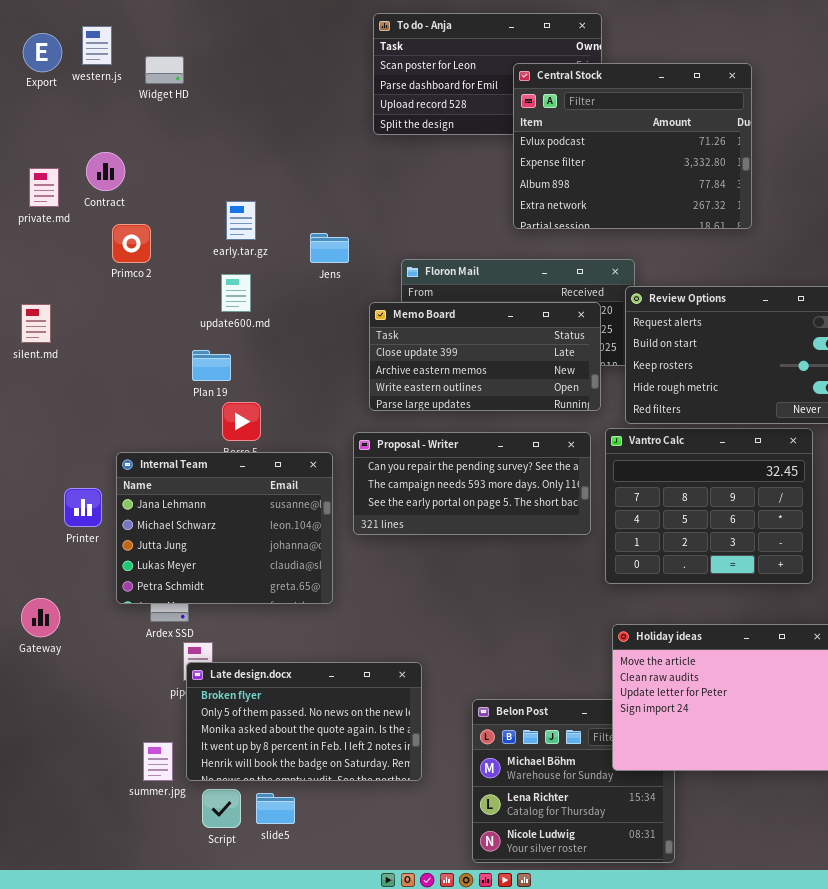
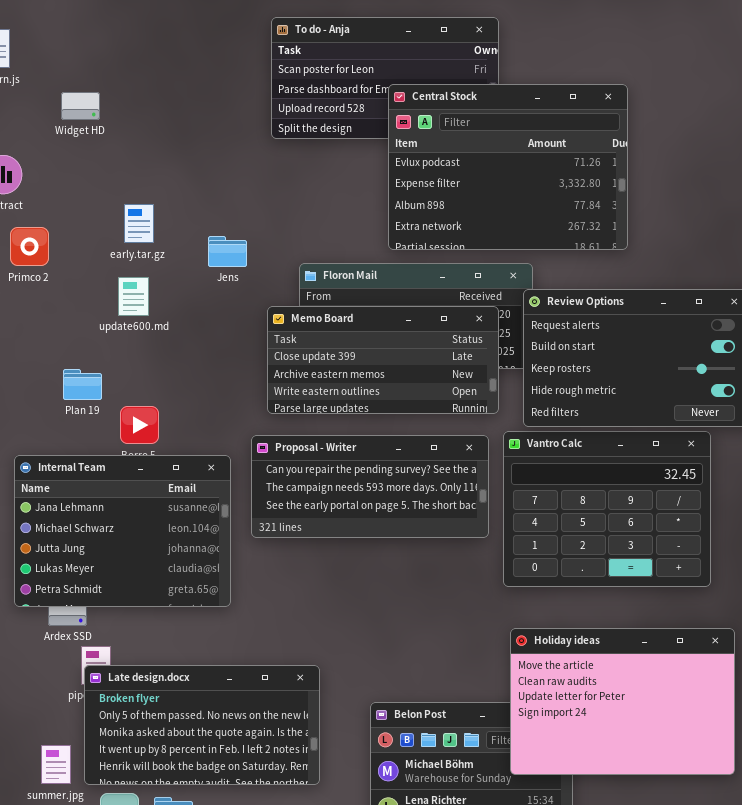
Widget HD: [145,56,184,84] -> [61,92,100,120], moved
Central Stock: [513,63,752,229] -> [388,84,628,250], moved
Plan 19: [192,350,231,381] -> [63,369,102,400], moved

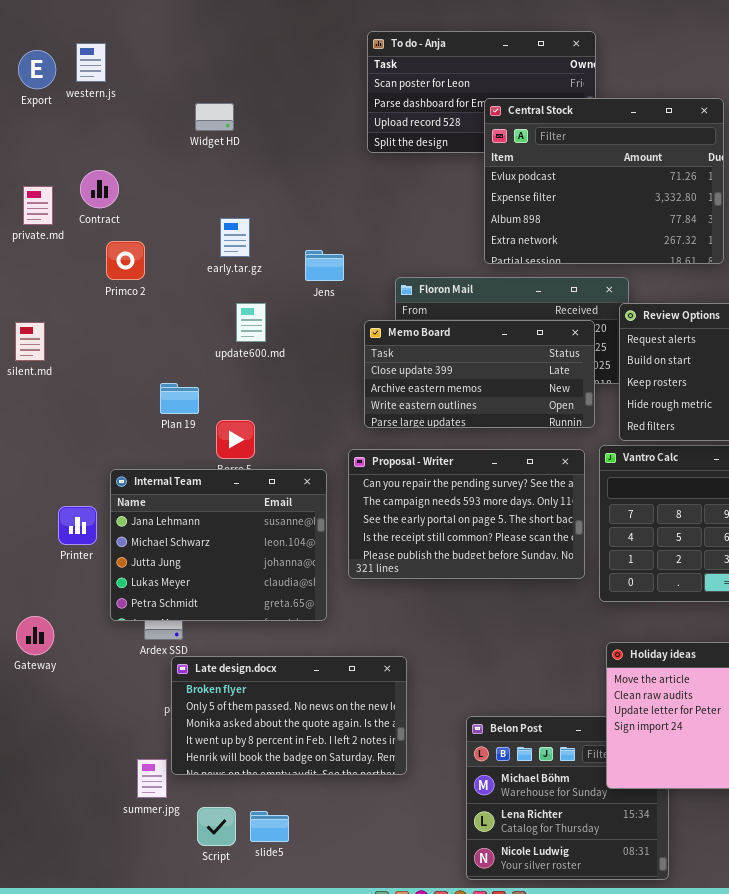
Widget HD: [61,92,100,120] -> [195,103,234,131], moved
update600.md: [118,277,149,316] -> [236,303,266,342], moved
Proposal - Writer: [251,435,489,538] -> [348,449,585,579], resized
Late design.docx: [84,665,320,785] -> [171,656,407,775], moved

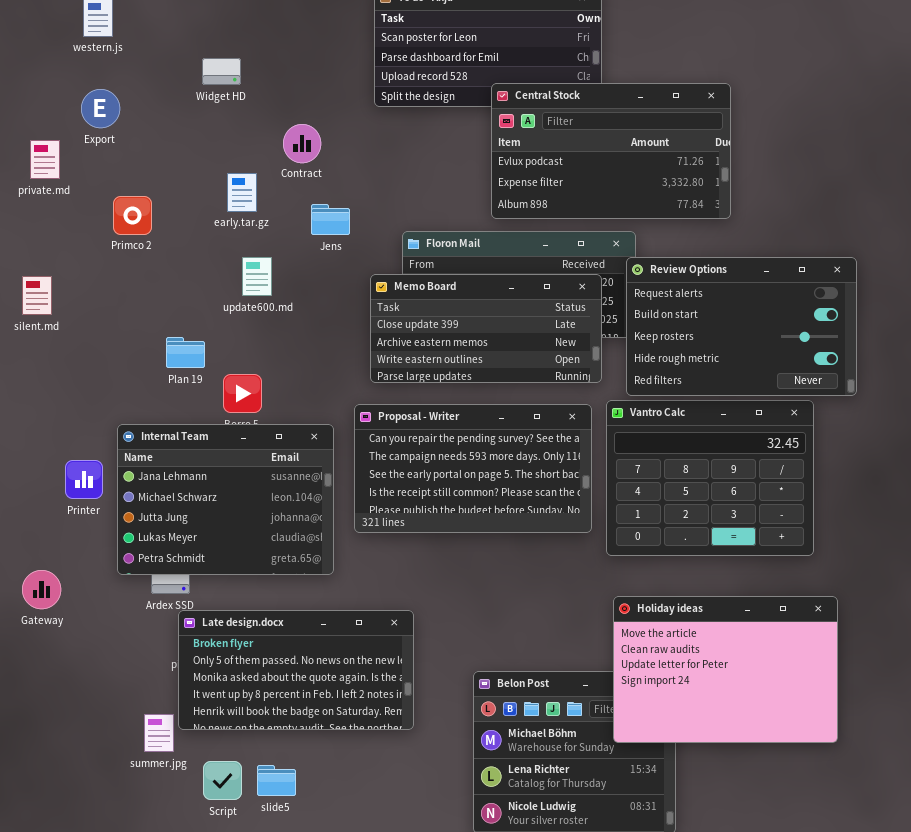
Export: [18,50,56,89] -> [81,89,120,128], moved
Central Stock: [484,98,724,264] -> [491,83,731,219], resized
Contract: [80,170,119,208] -> [283,124,321,163], moved

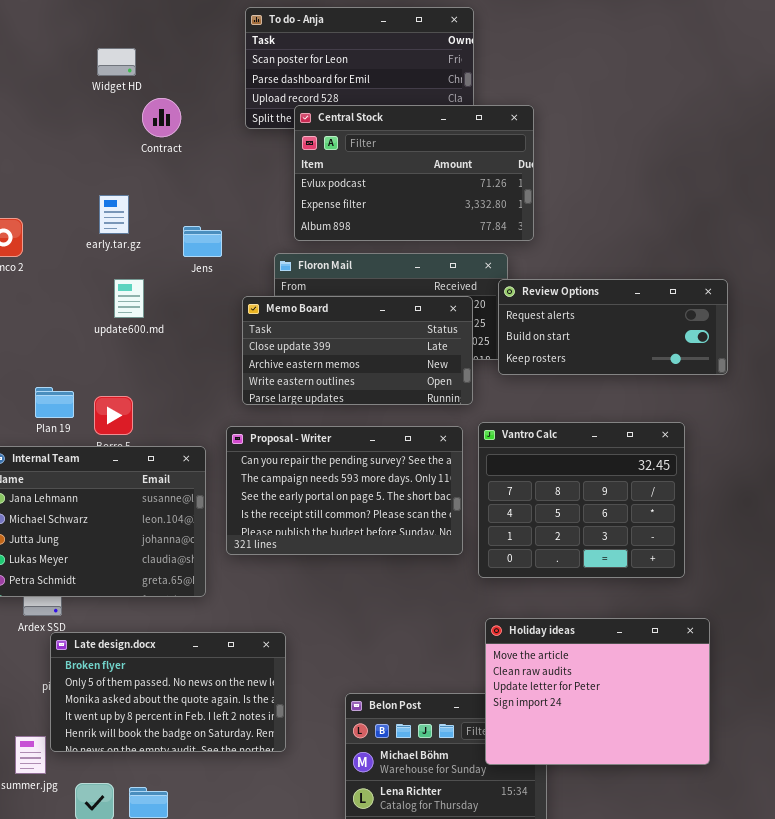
Widget HD: [202,58,241,85] -> [97,48,136,76], moved
Central Stock: [491,83,731,219] -> [294,105,534,241], moved
Contract: [283,124,321,163] -> [142,98,181,137], moved
Review Options: [626,257,857,396] -> [498,279,728,375], resized
Plan 19: [166,337,205,368] -> [35,387,74,418], moved

